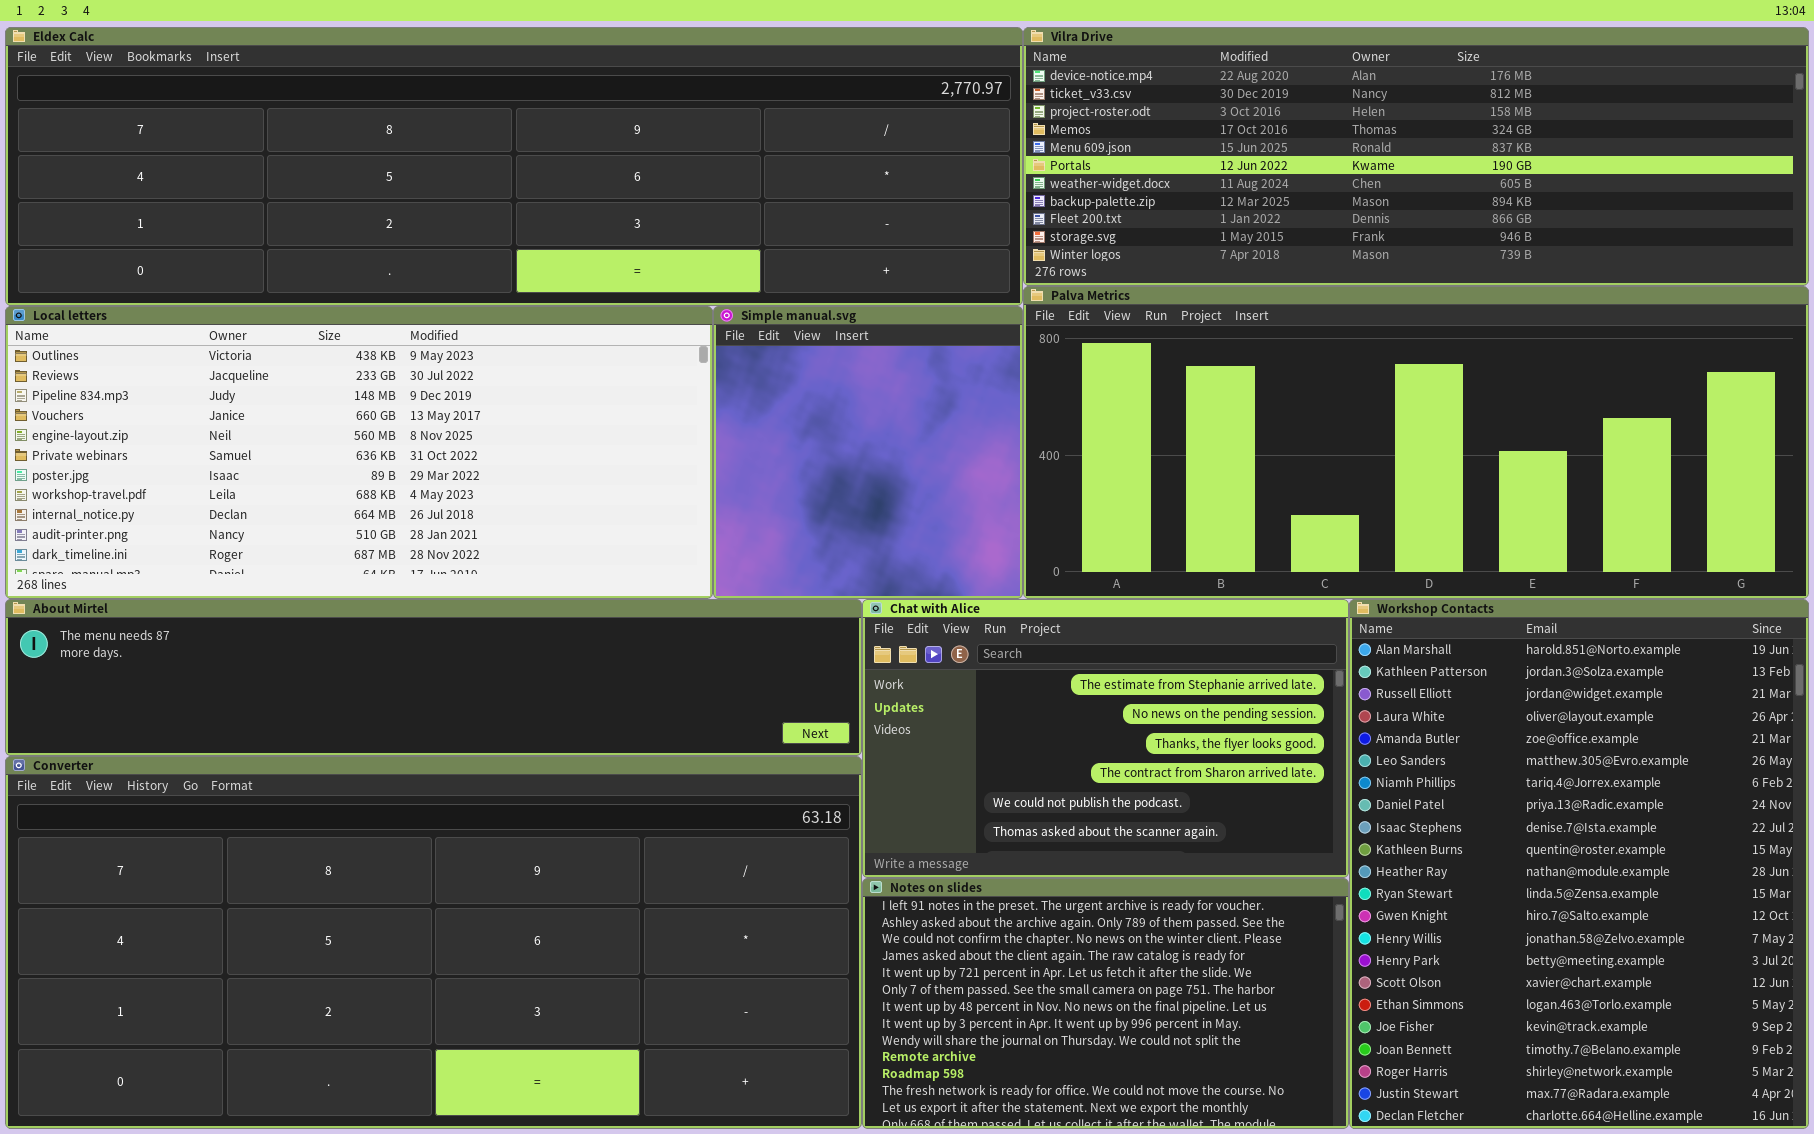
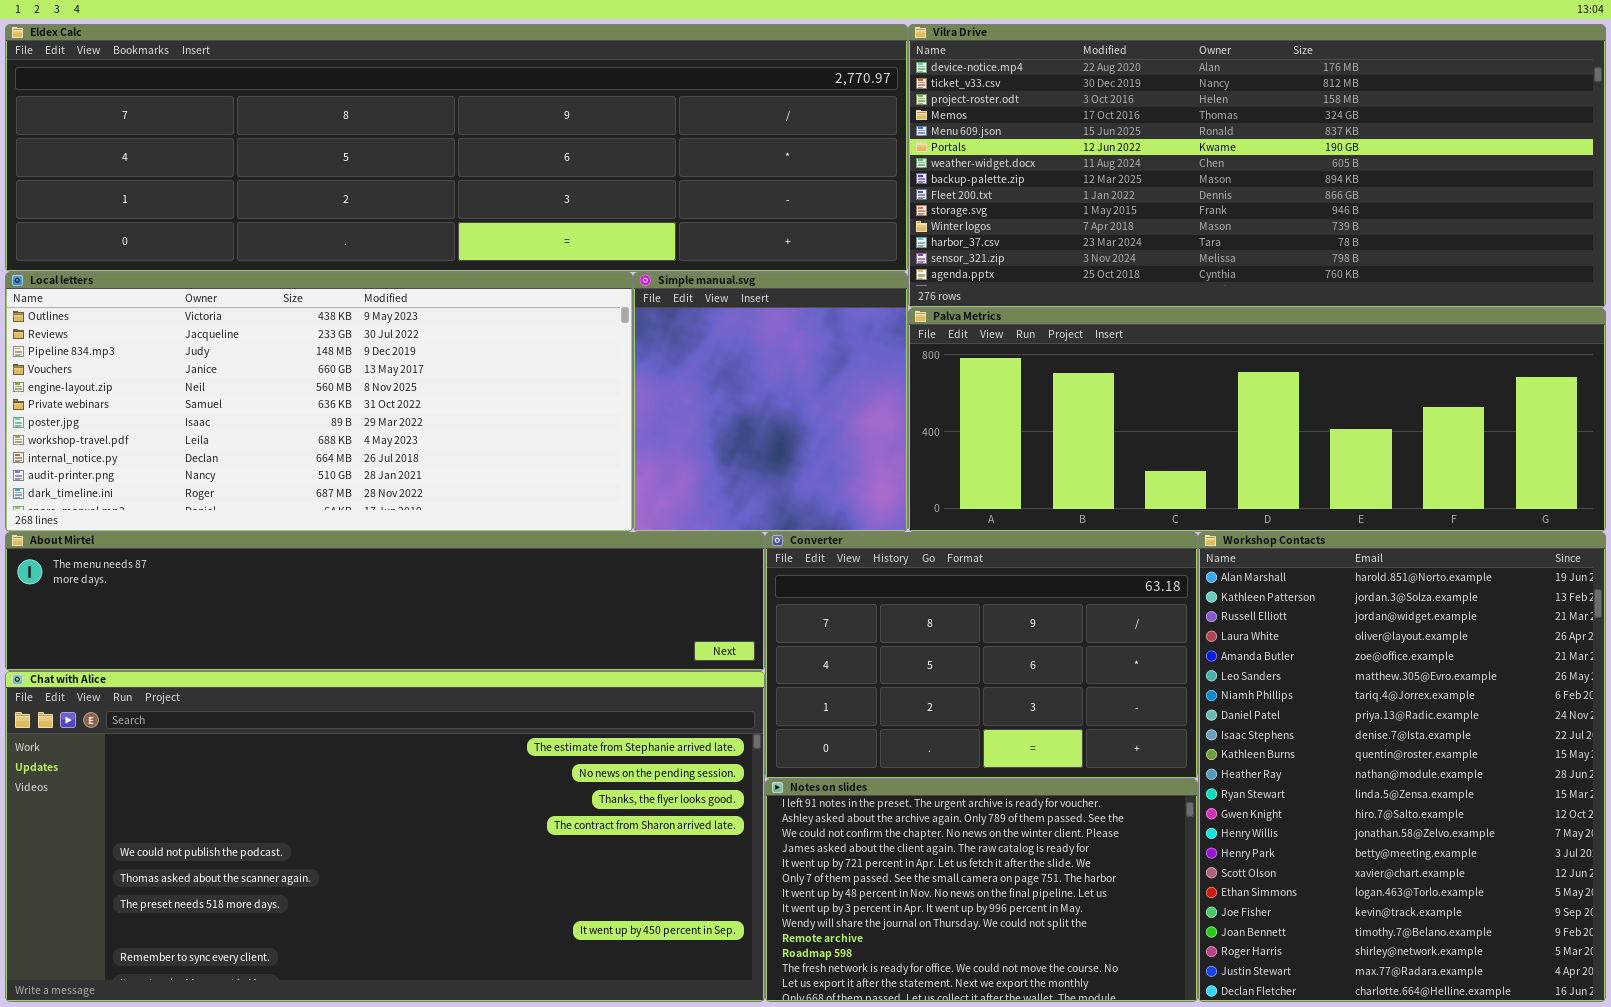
Vilra Drive: [1023,27,1809,286] -> [908,24,1606,308], resized
Palva Metrics: [1023,286,1809,599] -> [908,308,1606,532], resized
Chat with Alice: [862,599,1349,878] -> [5,671,765,1002], moved, resized
Converter: [5,756,862,1129] -> [765,532,1198,779], moved, resized

